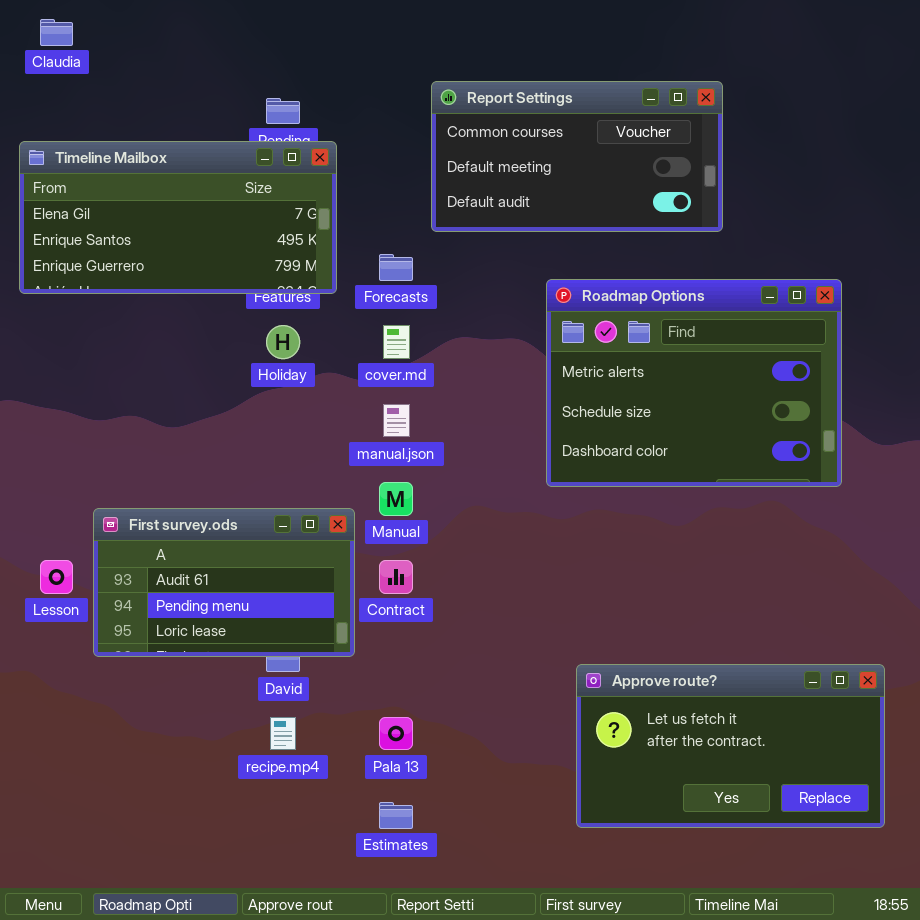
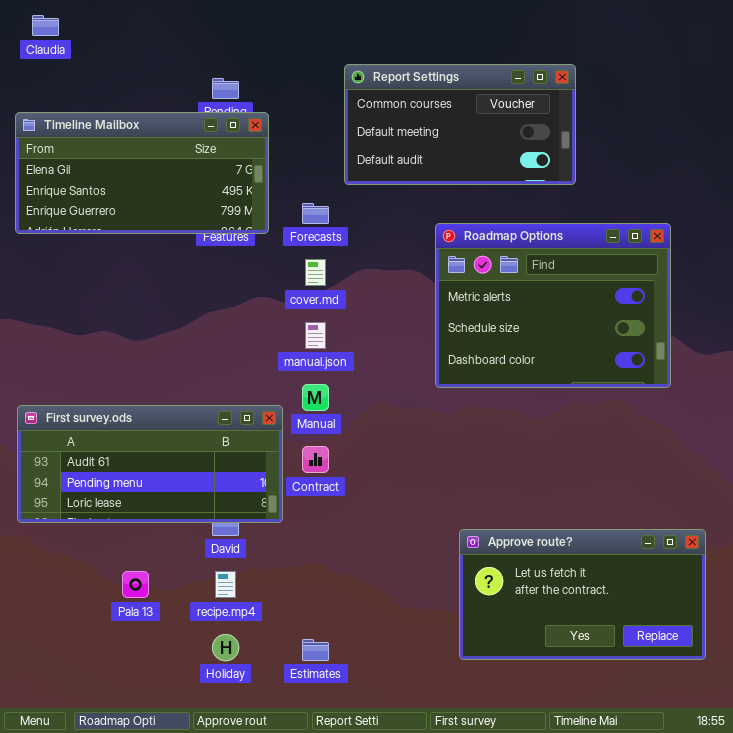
Holiday: [266,325,300,359] -> [212,634,239,661], moved
First survey.ods: [93,508,355,657] -> [17,405,283,523], resized
Pala 13: [379,717,413,750] -> [122,571,149,598], moved

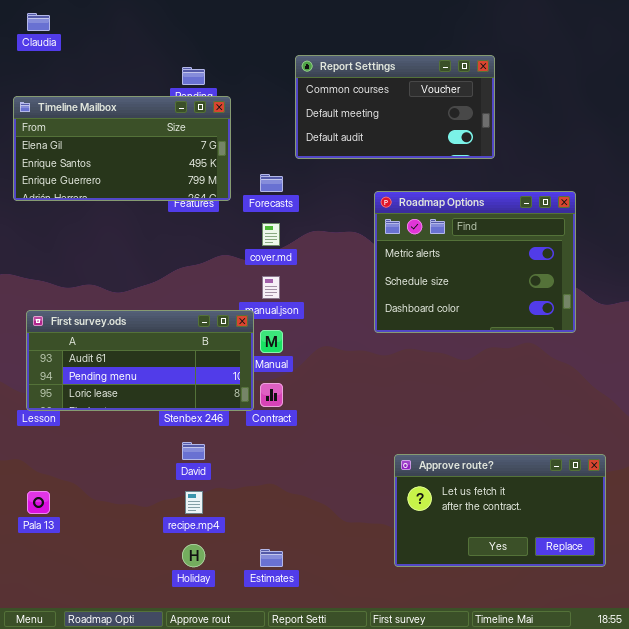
First survey.ods: [17,405,283,523] -> [26,310,254,411], moved
Pala 13: [122,571,149,598] -> [27,491,50,514], moved

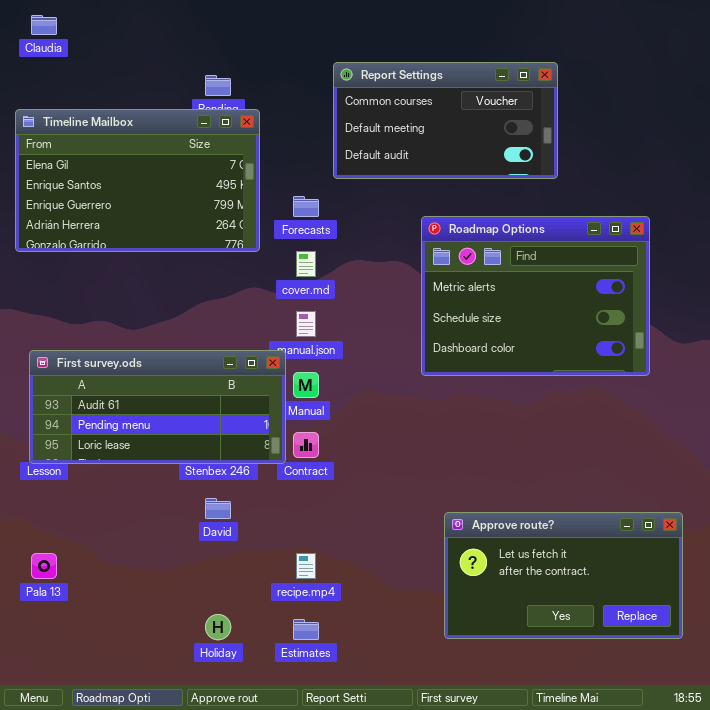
Timeline Mailbox: [13,96,231,201] -> [15,109,260,252], resized
recipe.mp4: [185,491,203,514] -> [296,553,316,579], moved

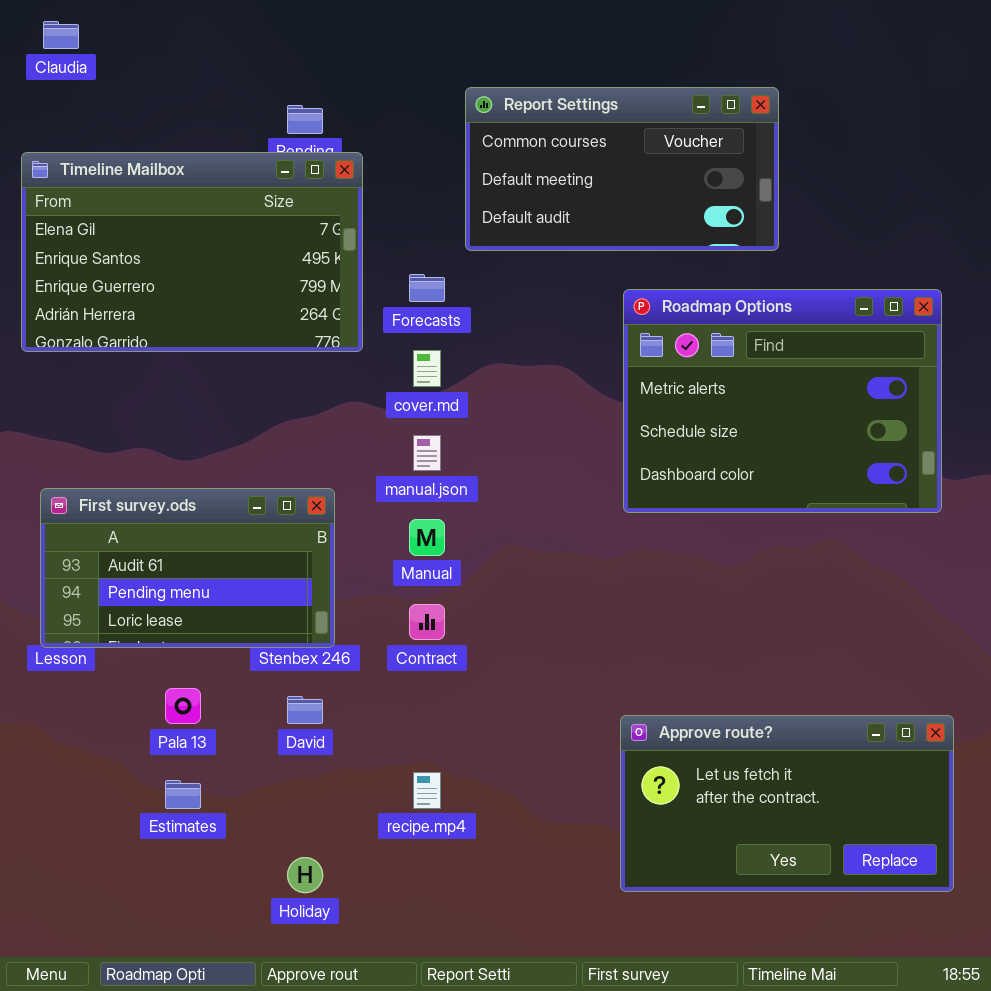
Roadmap Options: [421,216,650,376] -> [623,289,942,513], moved
First survey.ods: [29,350,286,464] -> [40,488,335,648], resized
Pala 13: [31,553,57,579] -> [165,688,201,724], moved
Estimates: [293,619,319,640] -> [165,780,201,809], moved

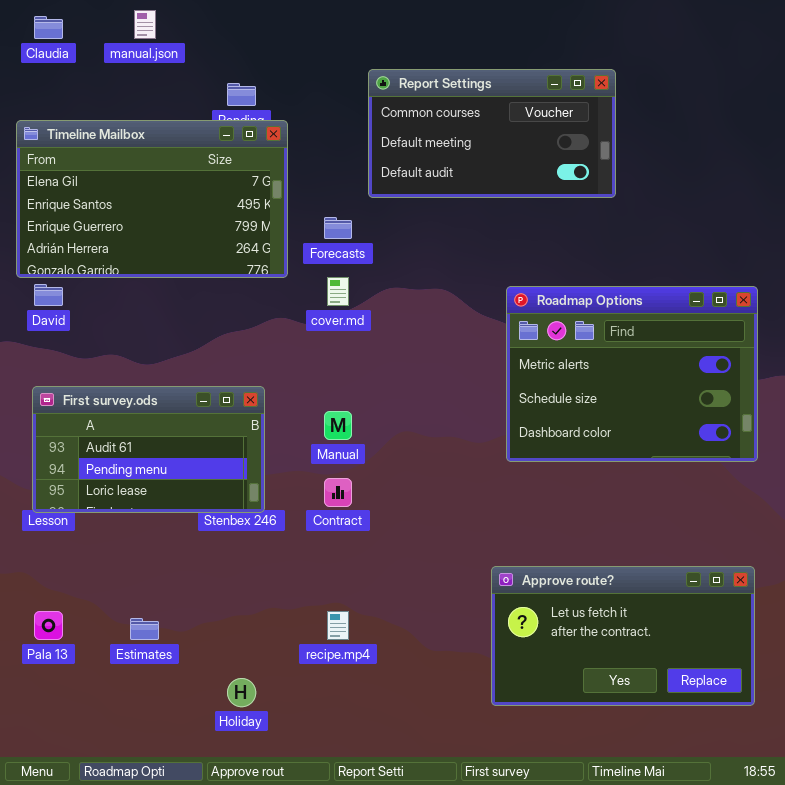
Roadmap Options: [623,289,942,513] -> [506,286,758,462], moved
manual.json: [413,435,441,471] -> [134,10,156,39], moved
Pala 13: [165,688,201,724] -> [34,611,63,640], moved
David: [287,696,323,724] -> [34,284,63,306], moved

